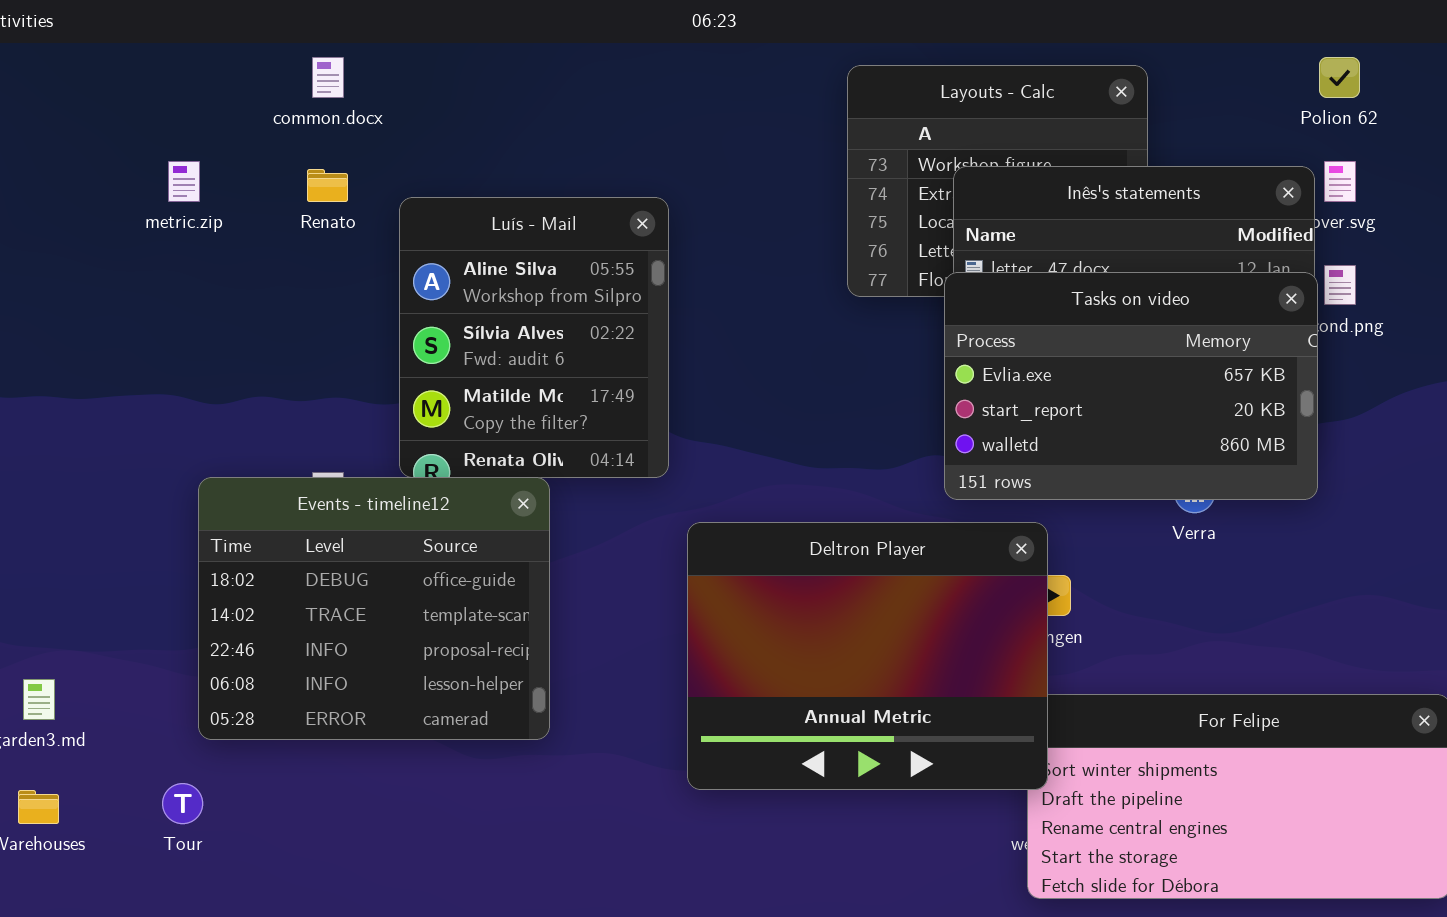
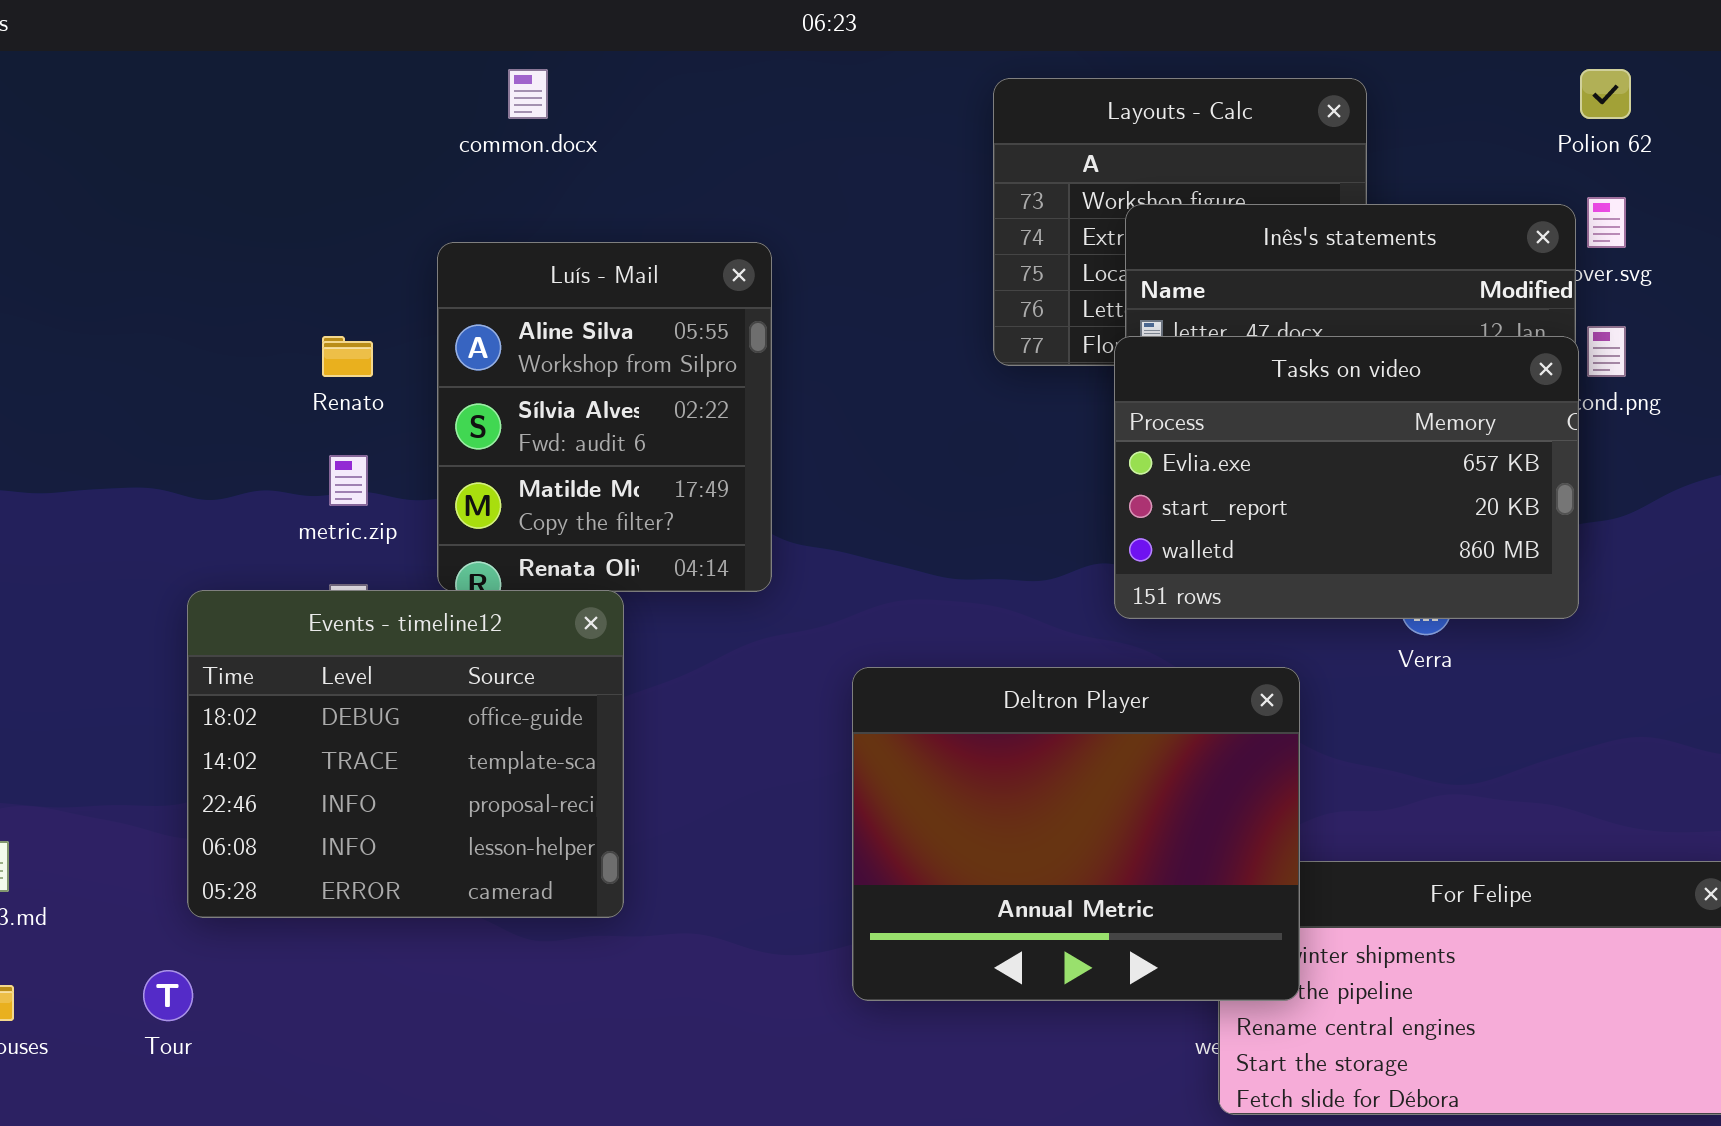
common.docx: [312,57,344,98] -> [508,69,548,119], moved
metric.zip: [168,161,200,202] -> [329,455,368,506], moved
Renato: [307,169,348,202] -> [322,336,373,377], moved
Deltron Player: [687,522,1048,790] -> [852,667,1300,1001], moved

